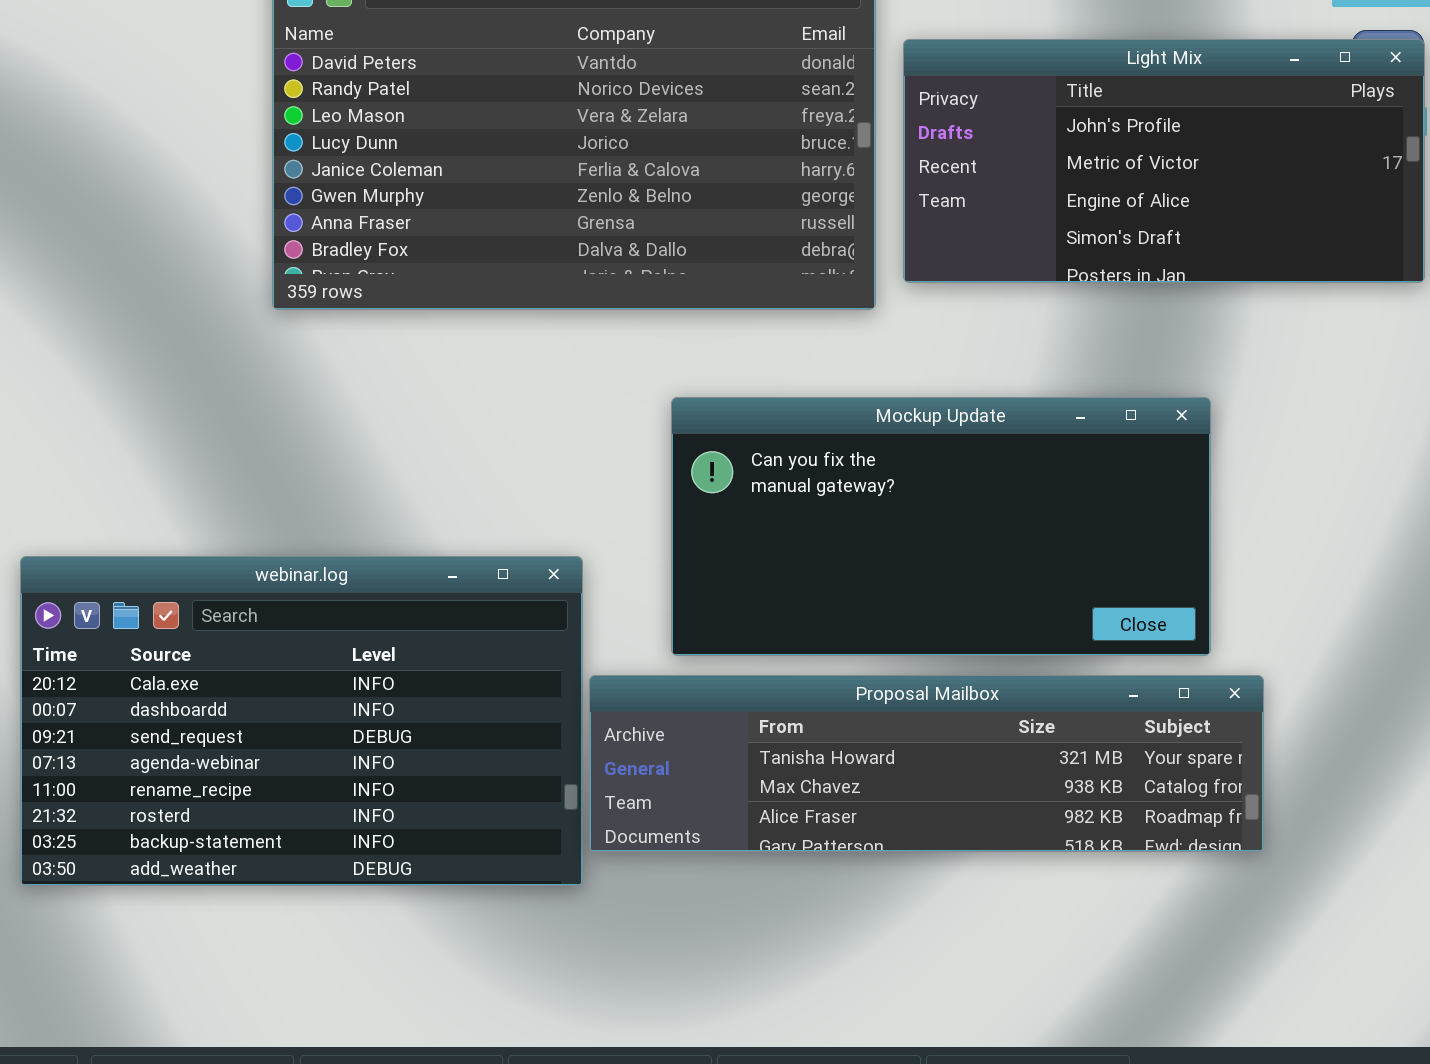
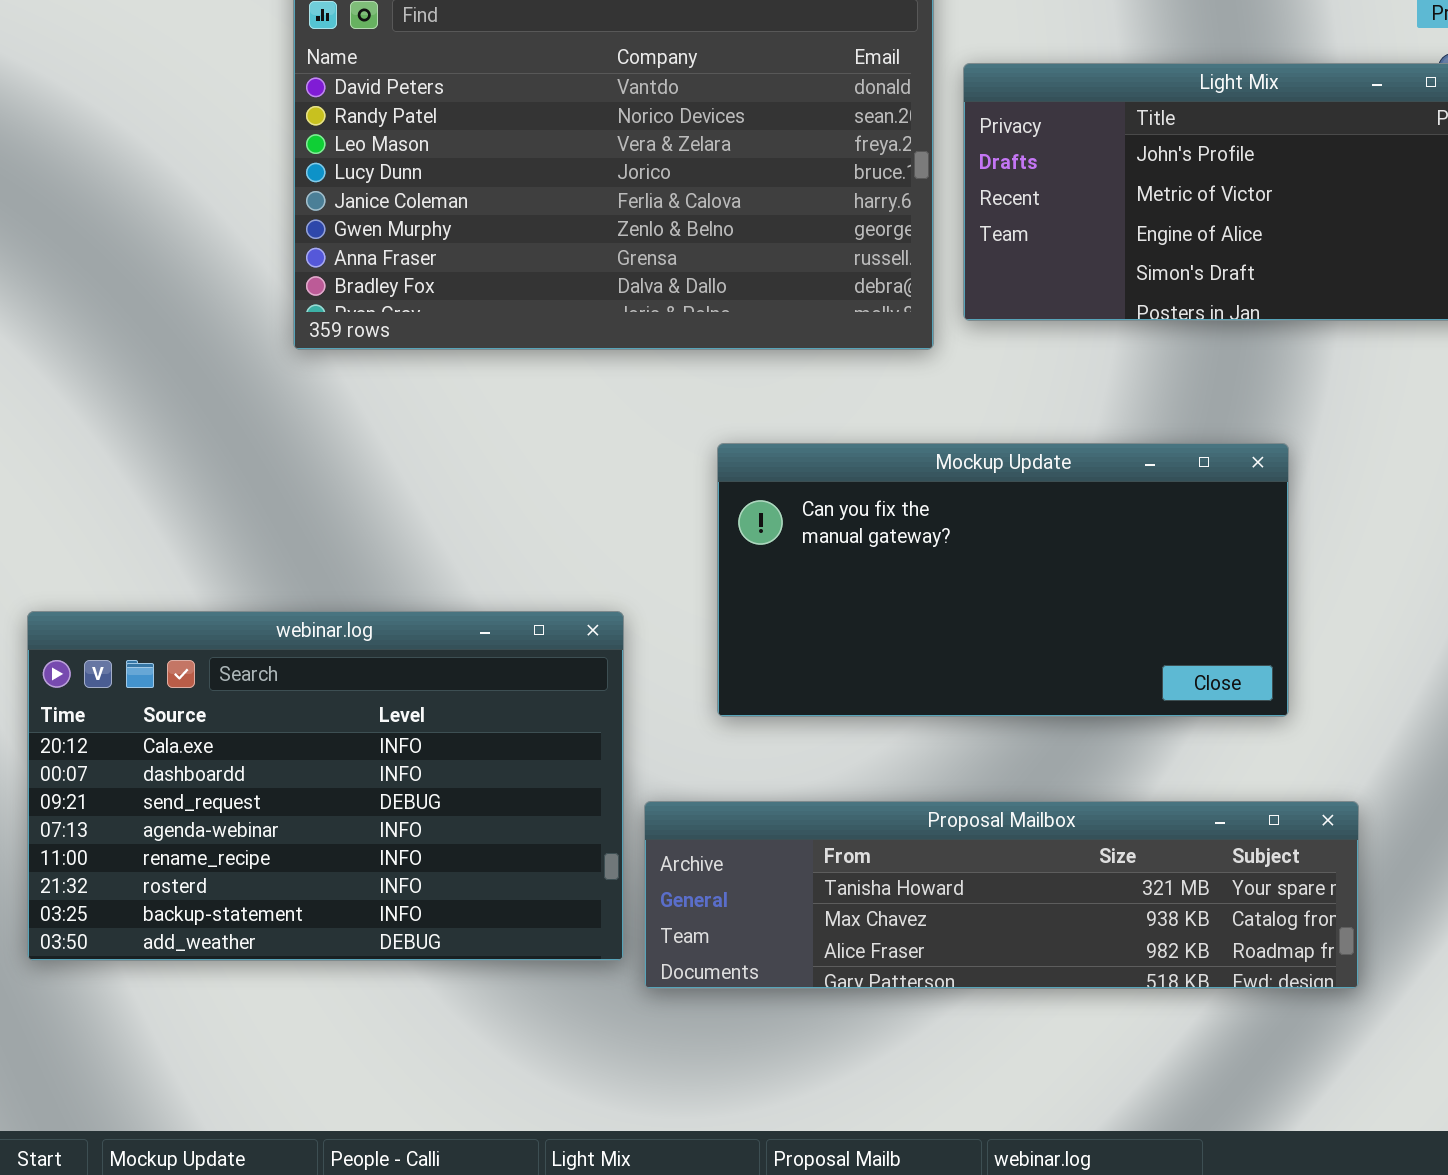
Proposal Mailbox: [589,675,1264,852] -> [644,801,1359,989], moved

